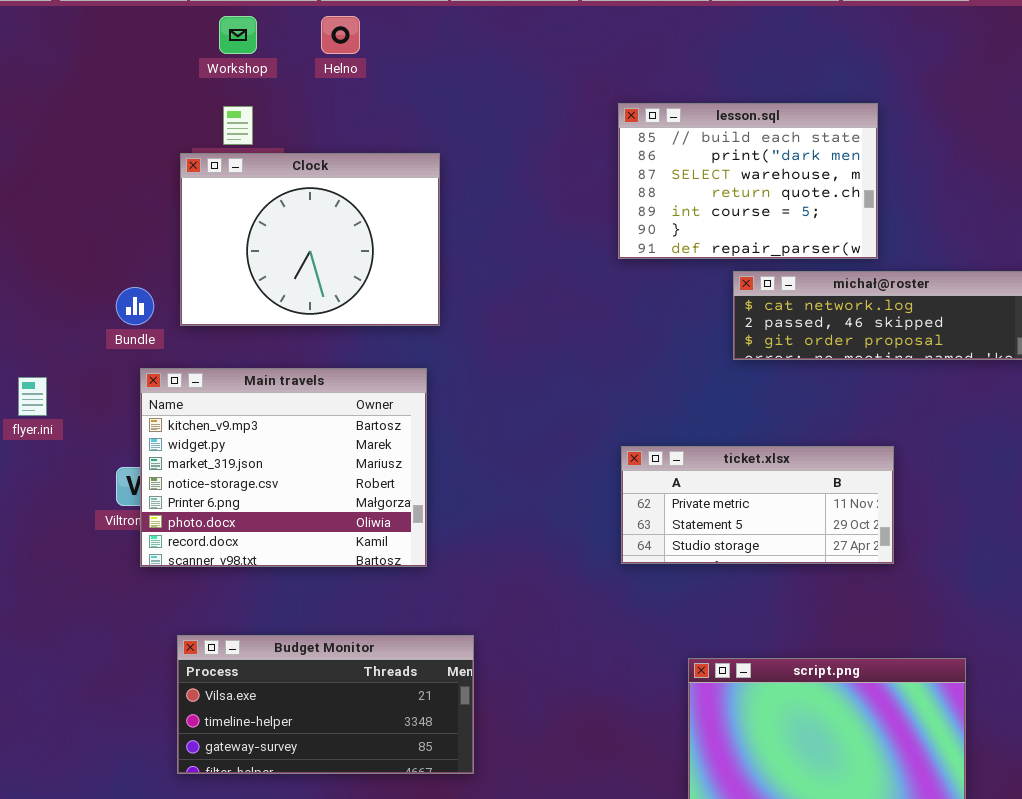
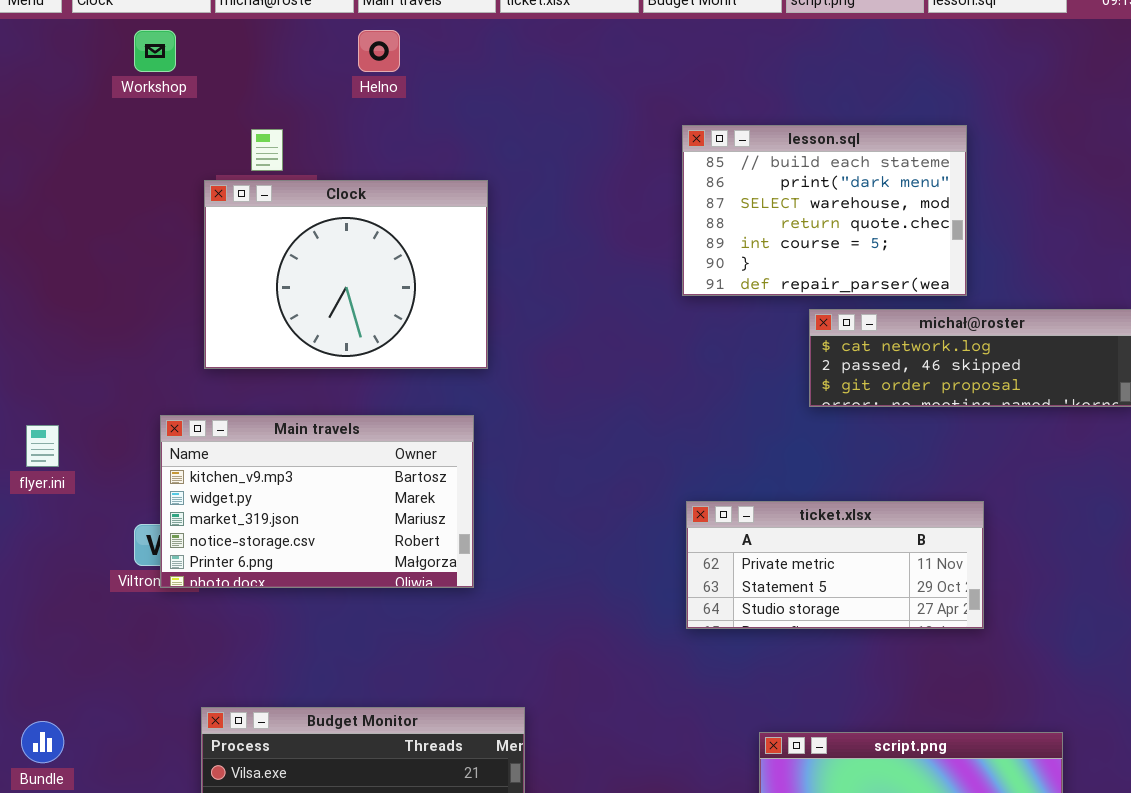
Workshop: [219,16,257,54] -> [134,30,176,72], moved
Bundle: [116,287,154,325] -> [21,721,64,763], moved
Main travels: [140,368,427,567] -> [160,415,474,588], resized

